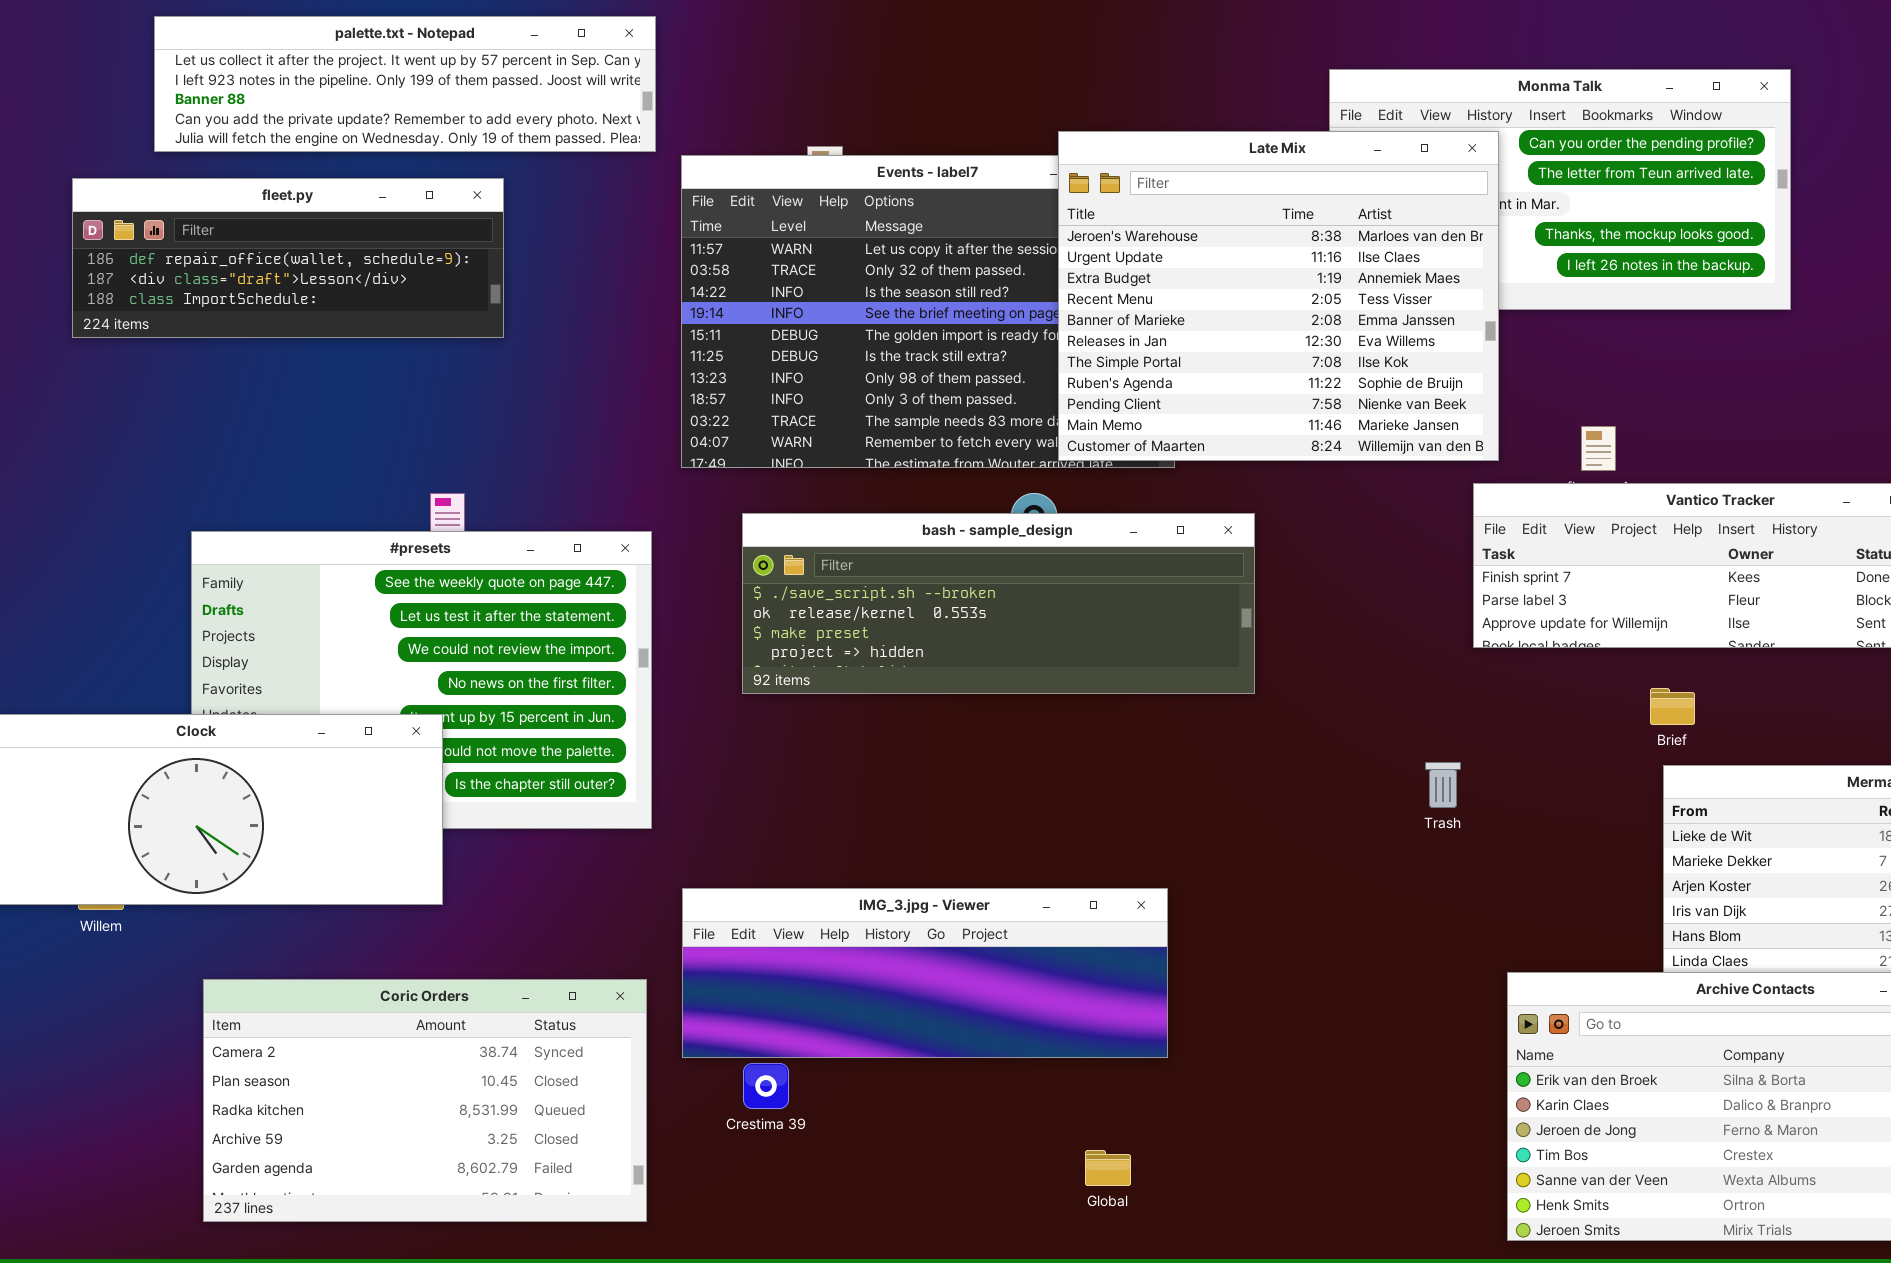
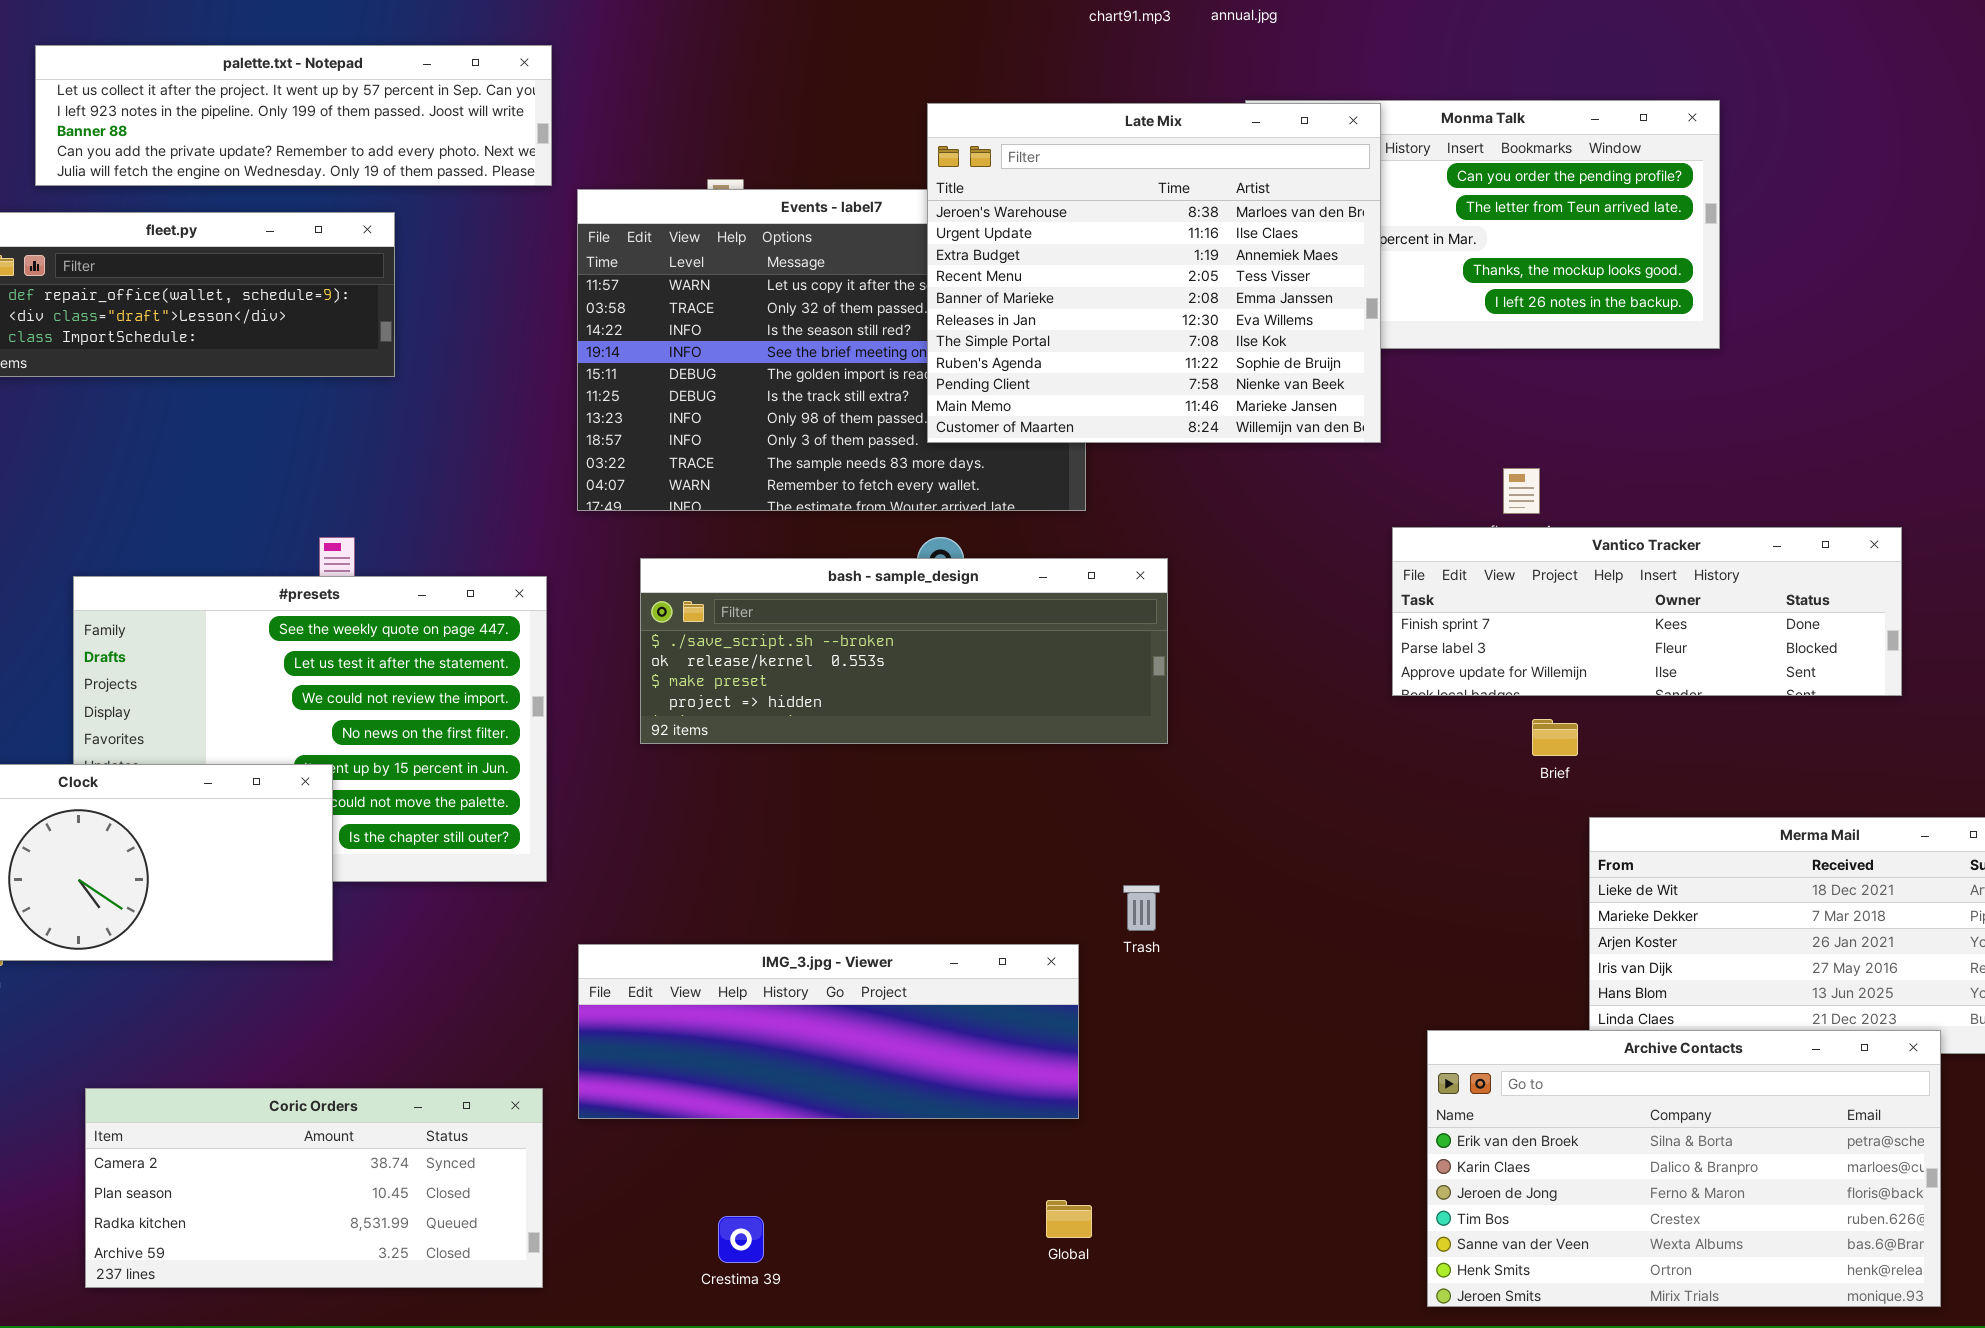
Late Mix: [1058,131,1499,461] -> [927,103,1381,443], moved
Brief: [1650,688,1695,725] -> [1532,719,1578,756], moved
Trash: [1425,762,1461,808] -> [1123,885,1160,931], moved
Coric Orders: [203,979,647,1222] -> [85,1088,543,1288], resized
Crestima 39: [743,1063,789,1109] -> [718,1216,764,1263], moved
Global: [1085,1150,1131,1186] -> [1046,1200,1092,1238], moved

